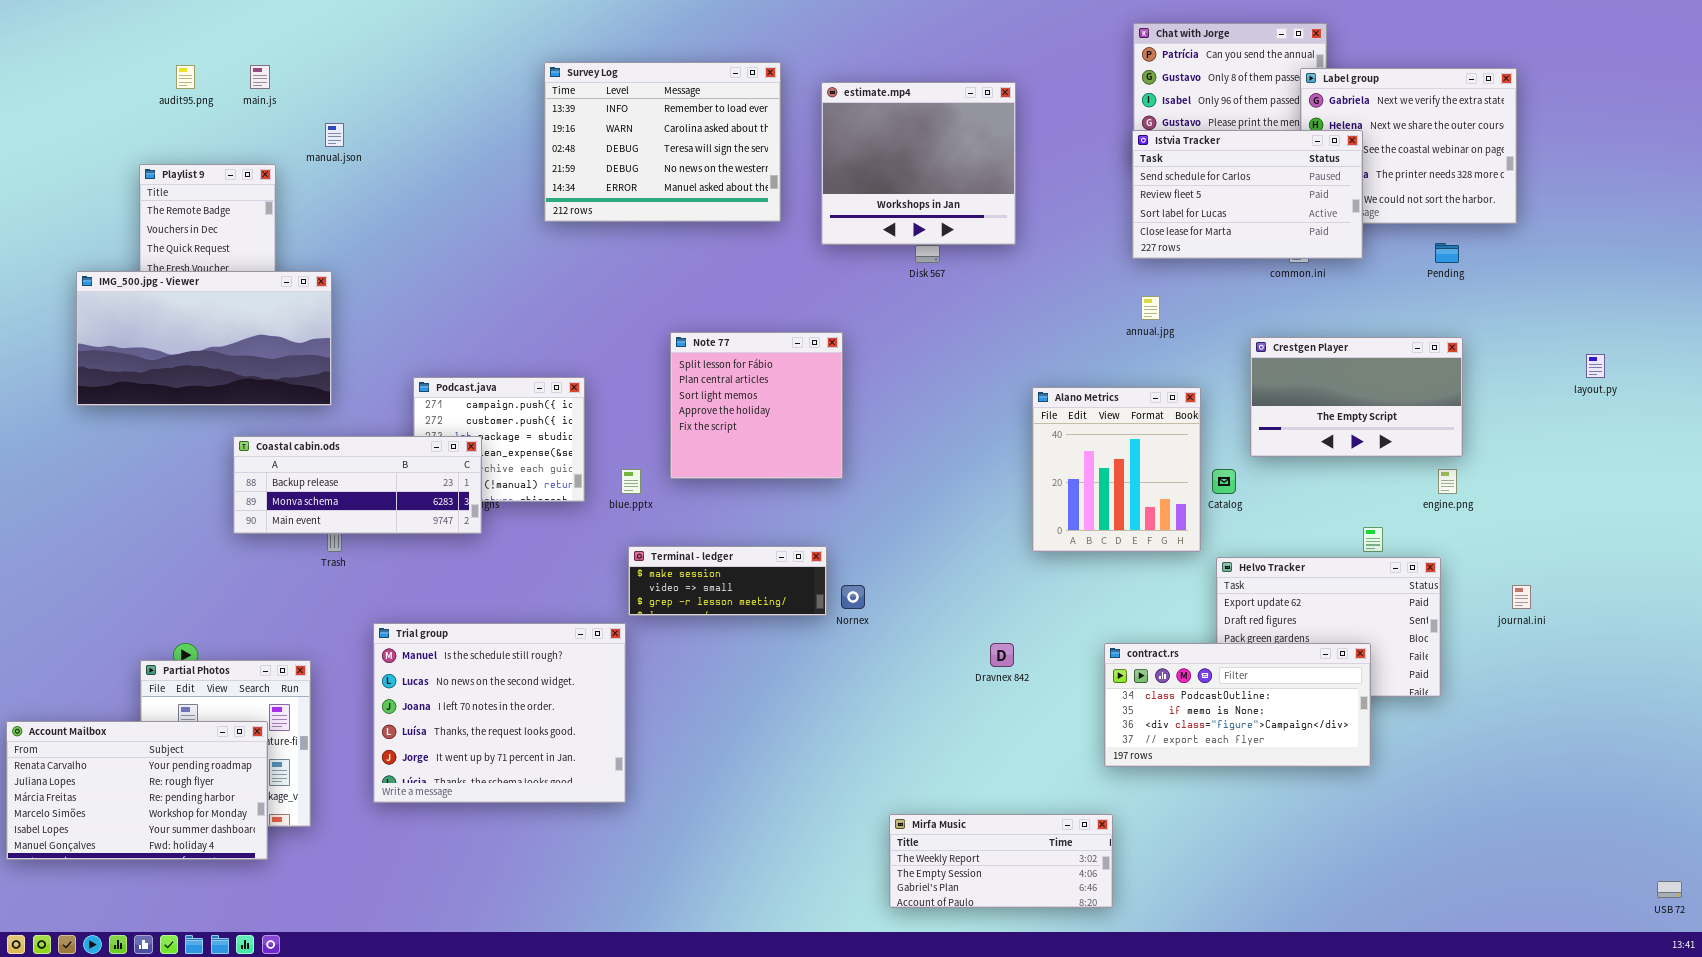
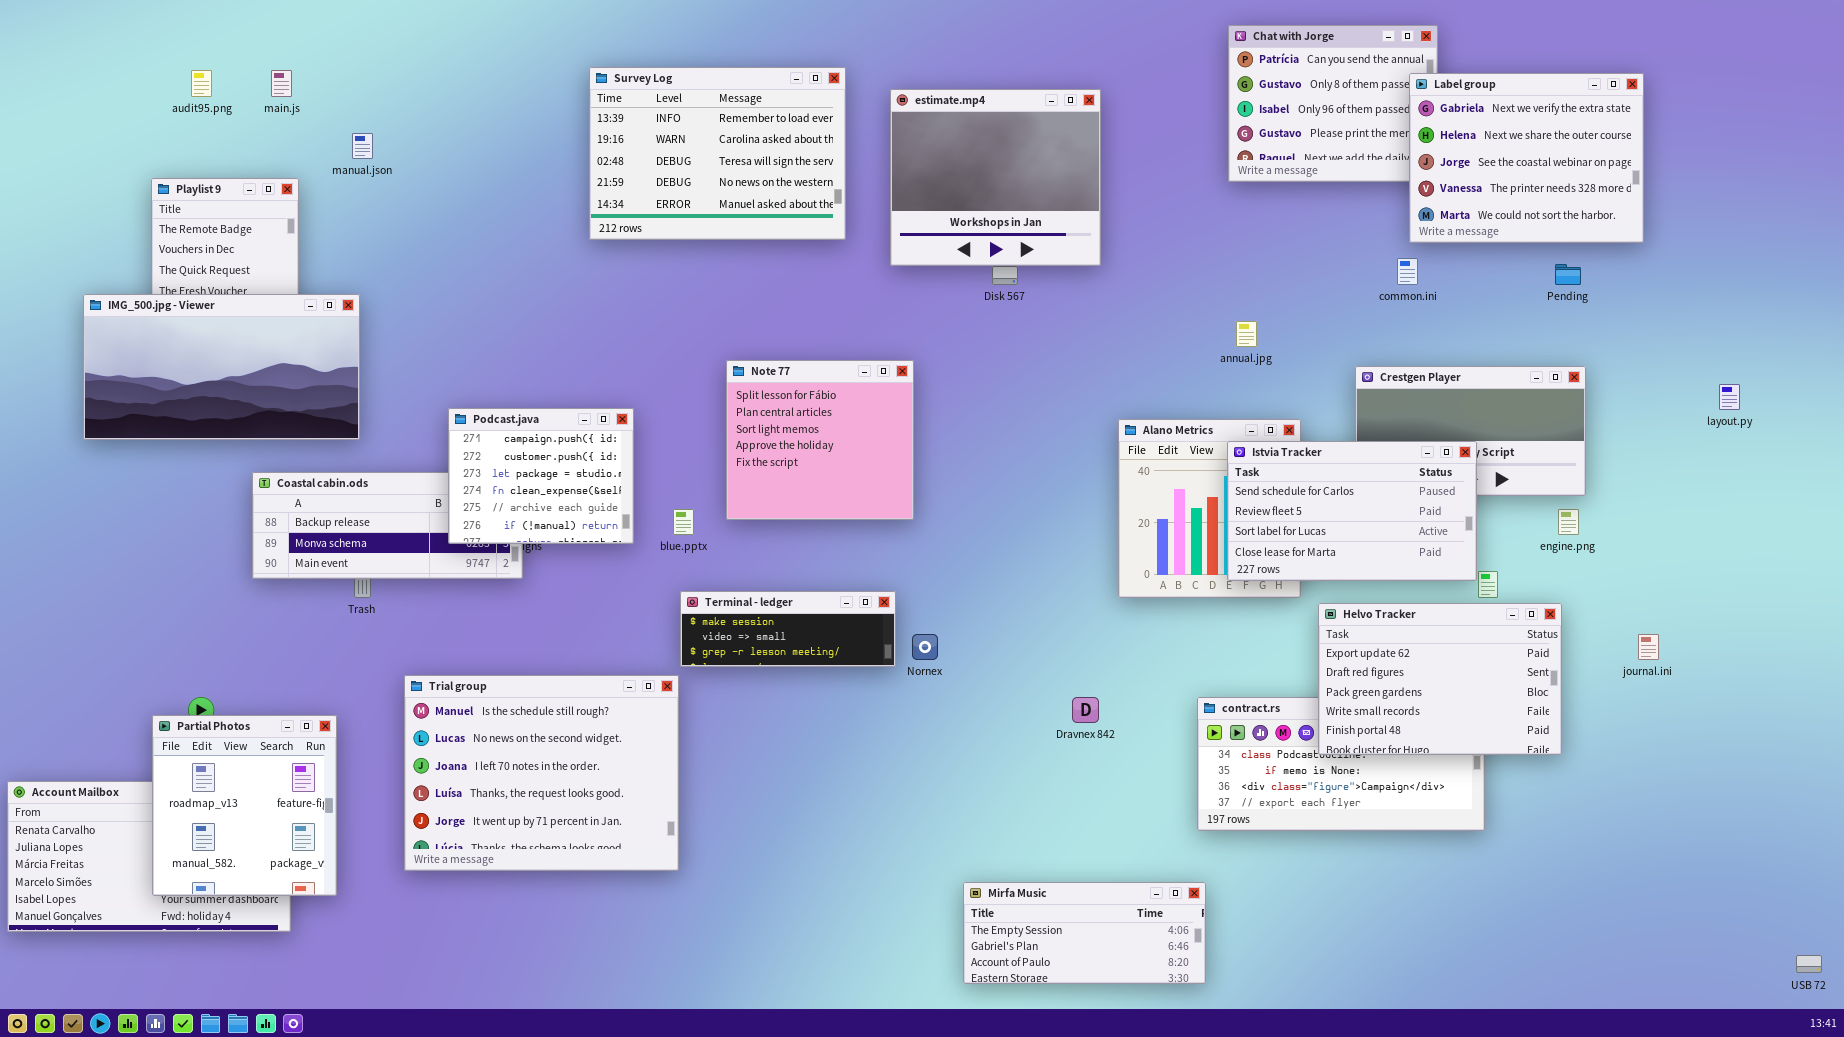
Istvia Tracker: [1132,130,1363,259] -> [1227,441,1477,581], moved
Podcast.java: [413,377,585,502] -> [448,408,634,544], raised
Helvo Tracker: [1216,557,1441,697] -> [1318,603,1562,755], raised
Partial Photos: [140,660,311,827] -> [152,715,337,896], raised
Mirfa Music: [889,814,1113,908] -> [963,882,1206,984], scrolled down 1 row

